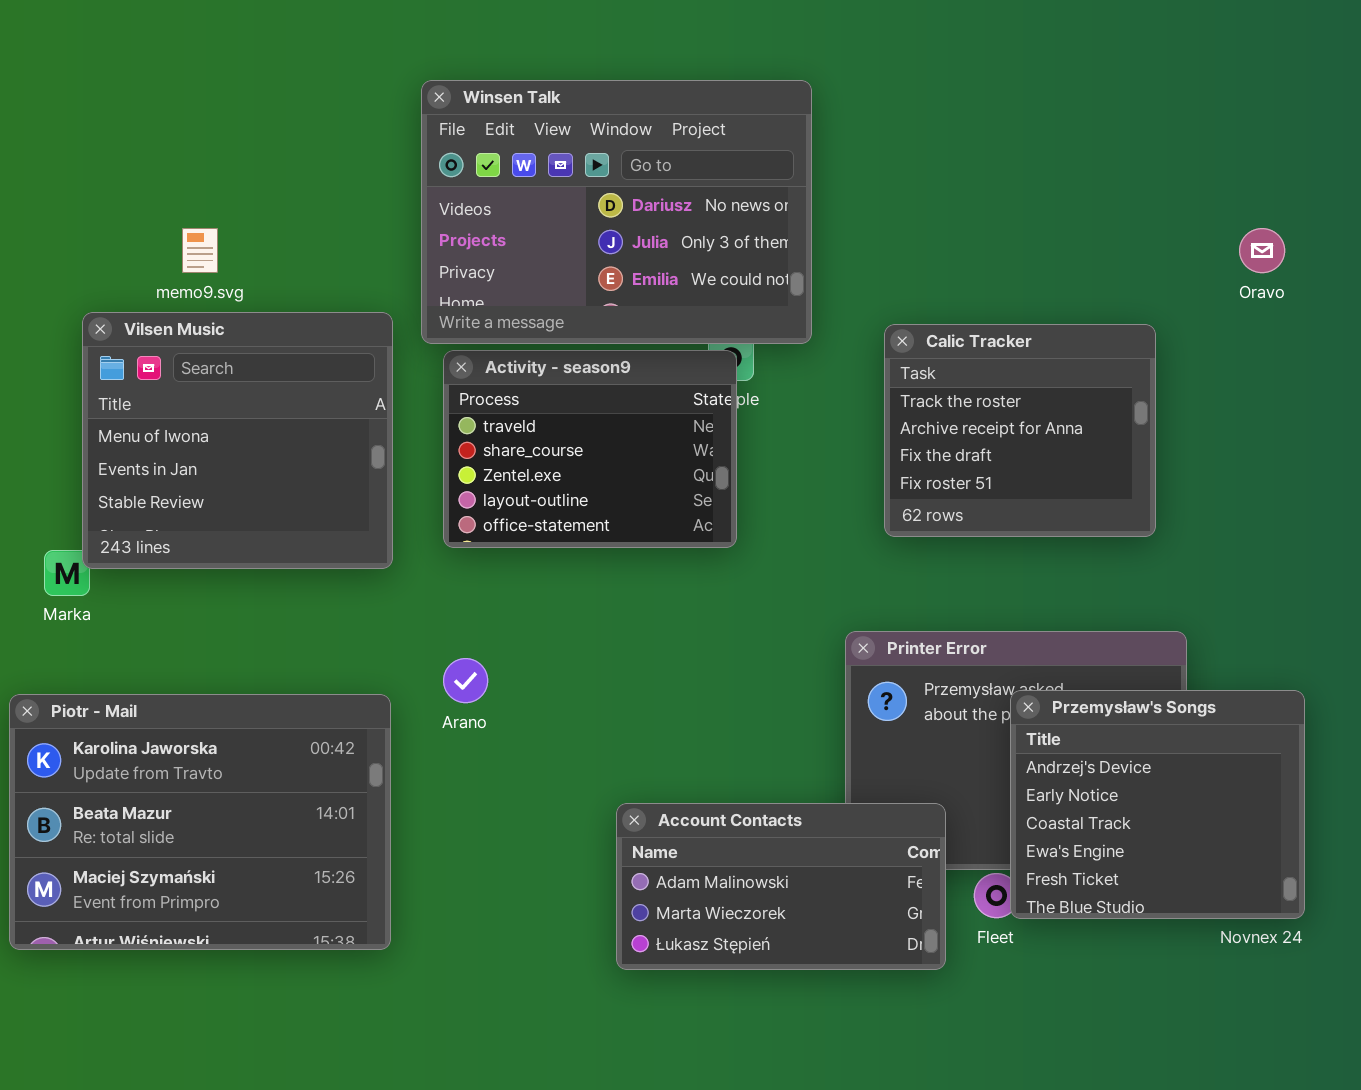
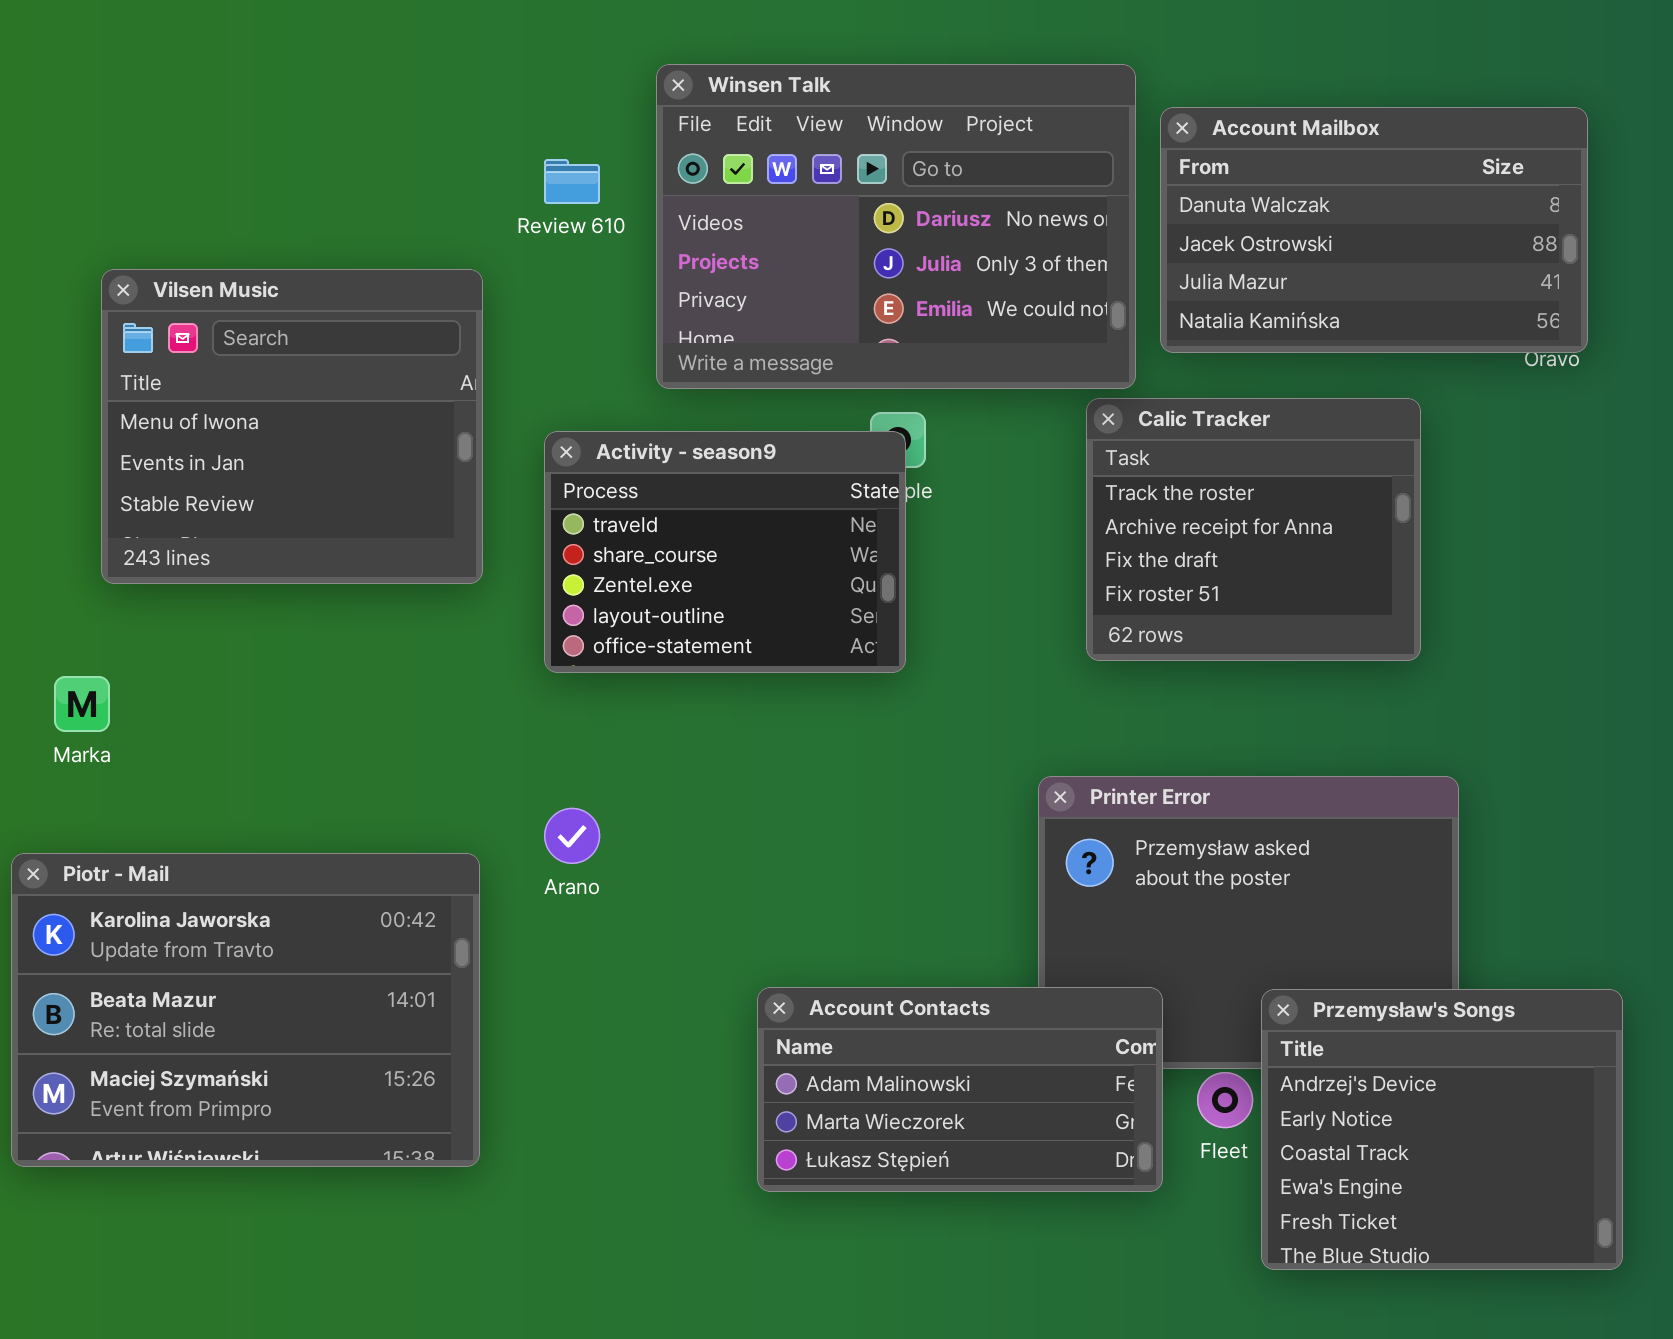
Winsen Talk: [421,80,812,344] -> [656,64,1136,389], moved
Account Mailbox: none -> [1160,107,1588,353], opened
Vilsen Music: [82,312,393,569] -> [101,269,483,584], moved
Przemysław's Songs: [1010,690,1305,919] -> [1261,989,1623,1270], moved

